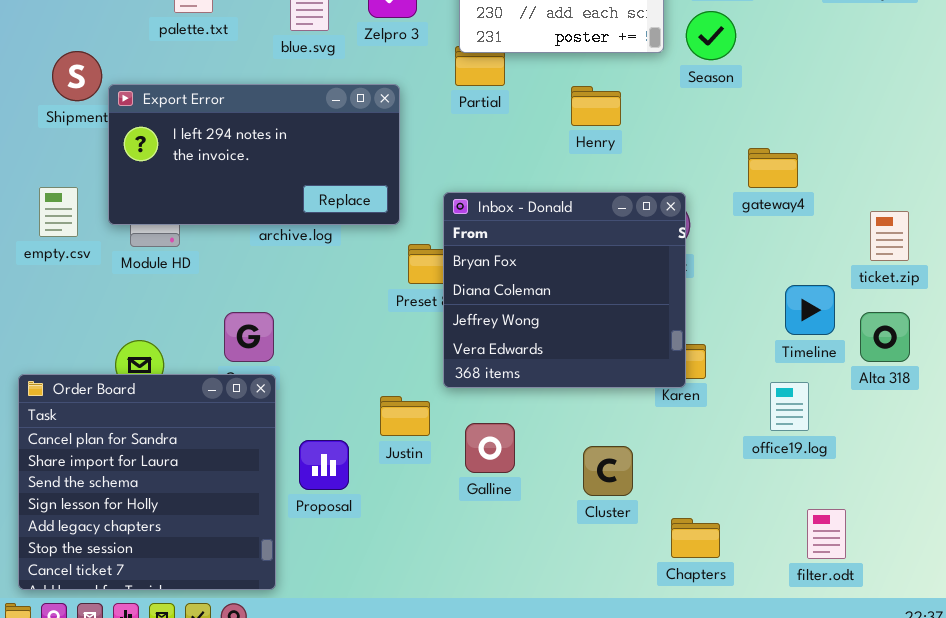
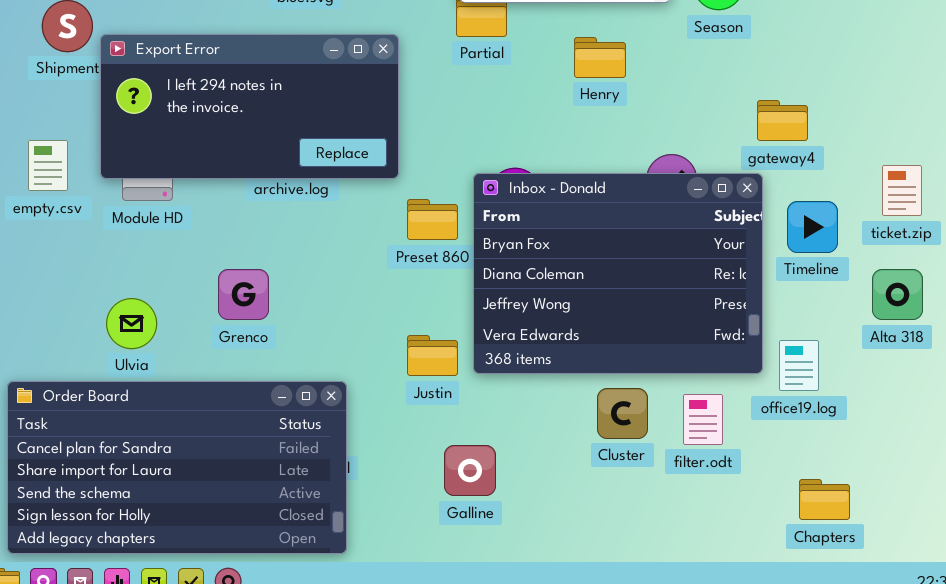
Inbox - Donald: [443,192,686,388] -> [473,173,763,374], moved, resized
Timeline: [785,285,835,335] -> [787,201,838,253], moved
Order Board: [18,374,276,590] -> [7,381,347,554], resized
Justin: [380,396,430,436] -> [407,335,458,376], moved
Galline: [465,423,515,473] -> [444,445,496,496], moved
Cluster: [583,446,633,496] -> [597,388,648,439], moved
filter.odt: [807,509,846,559] -> [683,394,723,445], moved
Chapters: [671,518,720,558] -> [799,479,850,520], moved

